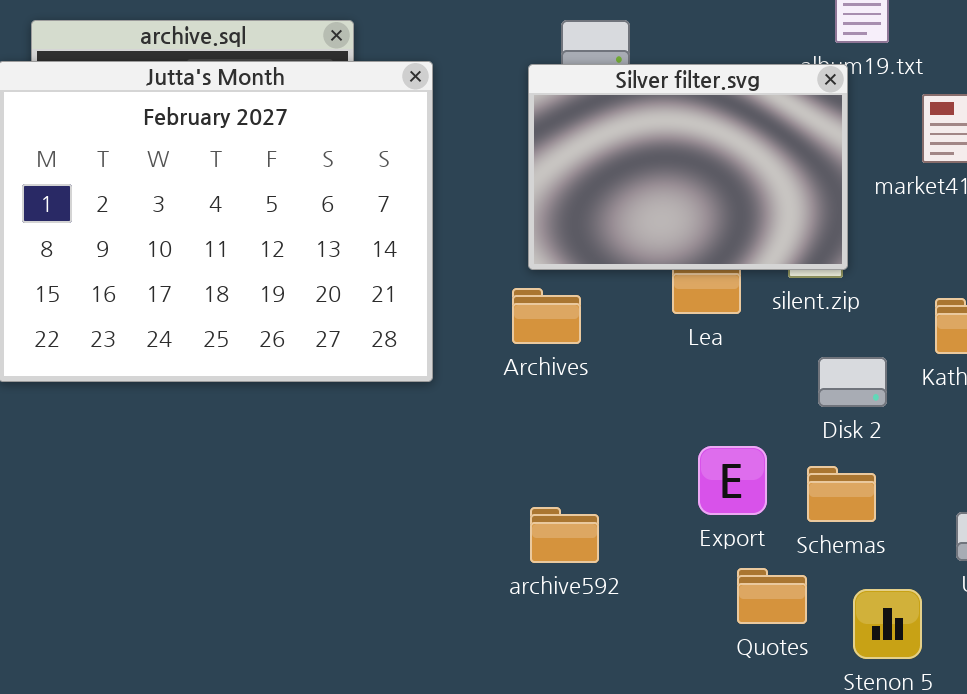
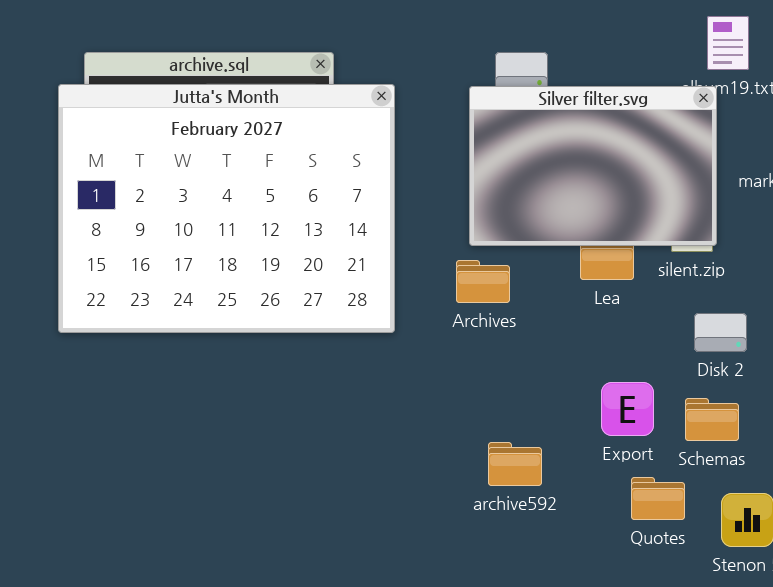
archive592: [530,507,599,563] -> [488,442,542,486], moved

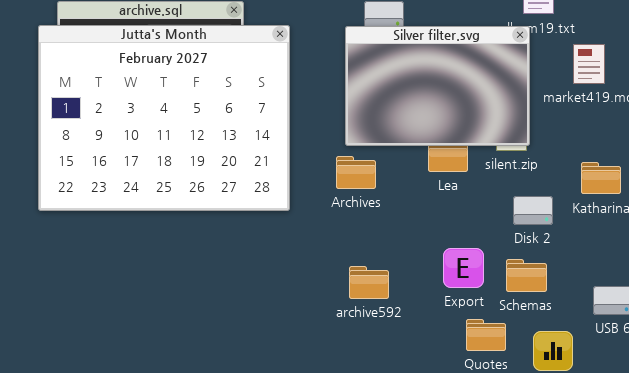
archive592: [488,442,542,486] -> [349,266,389,299], moved

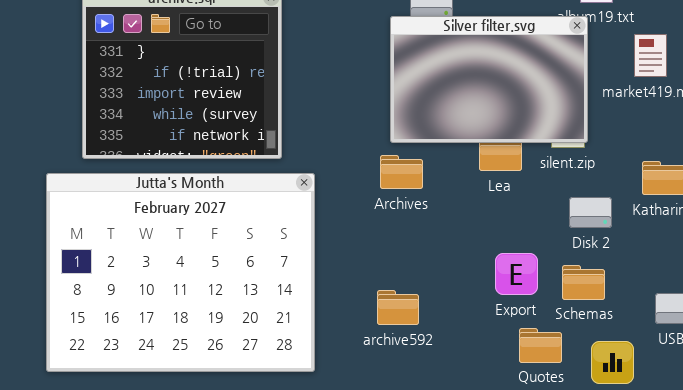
Jutta's Month: [38,25,290,211] -> [46,173,315,372], moved
archive592: [349,266,389,299] -> [377,290,419,325], moved

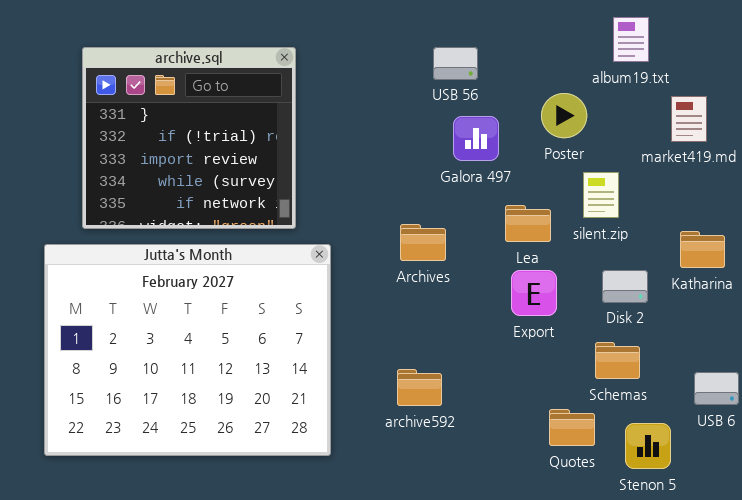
Silver filter.svg: [390,16,588,143] -> none, closed
Export: [495,253,538,295] -> [511,270,557,316], moved

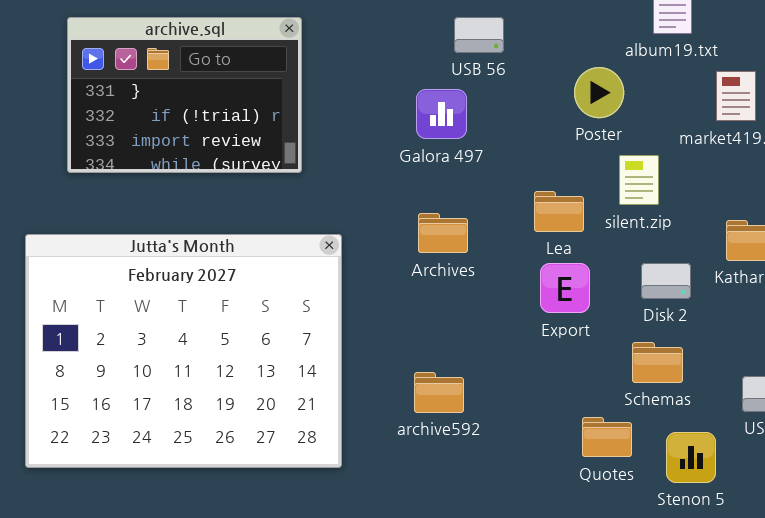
archive.sql: [82,47,296,229] -> [67,17,302,173], resized
Galora 497: [453,116,499,161] -> [416,89,467,139], moved

